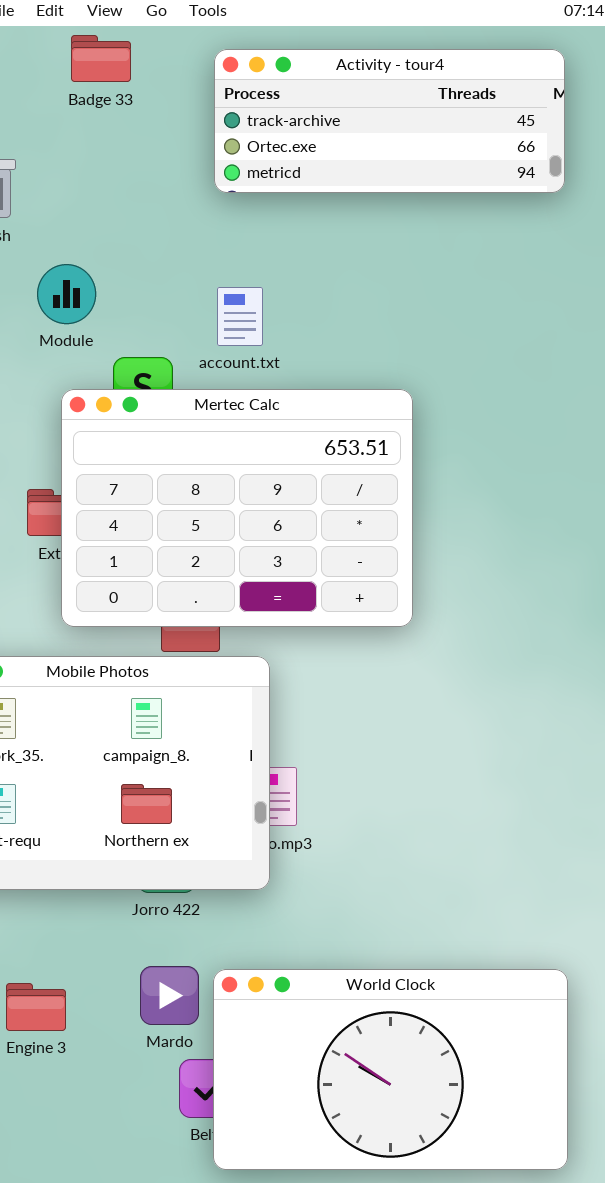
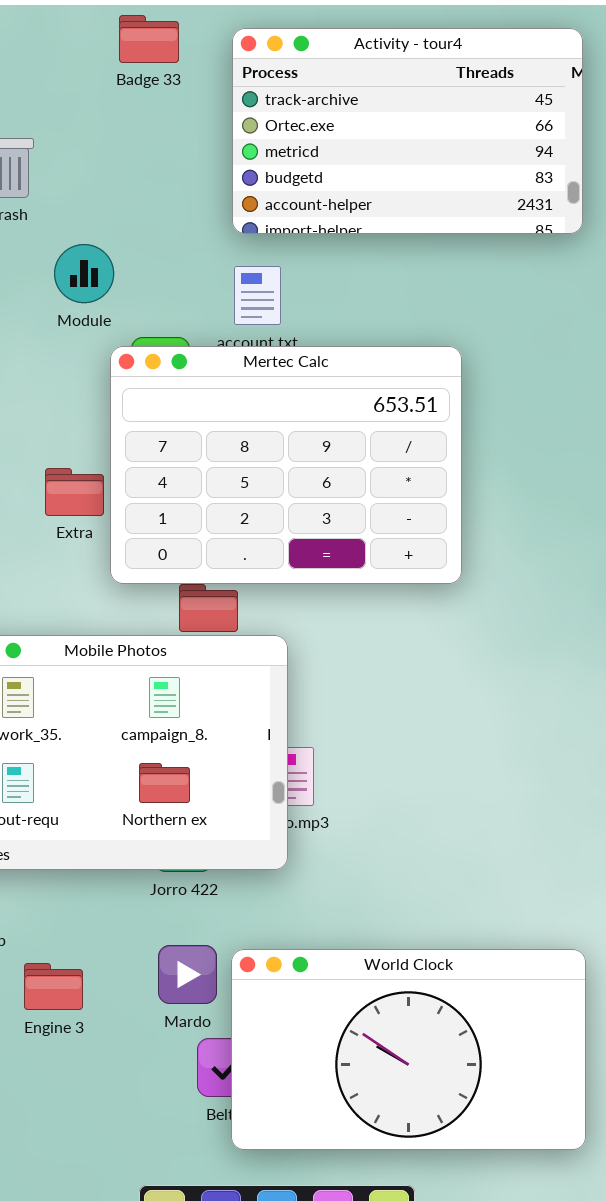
Badge 33: [71,35,131,82] -> [119,15,179,63], moved
Activity - tour4: [214,49,565,193] -> [232,28,583,234], resized
Mertec Calc: [61,389,413,627] -> [110,346,462,584], moved

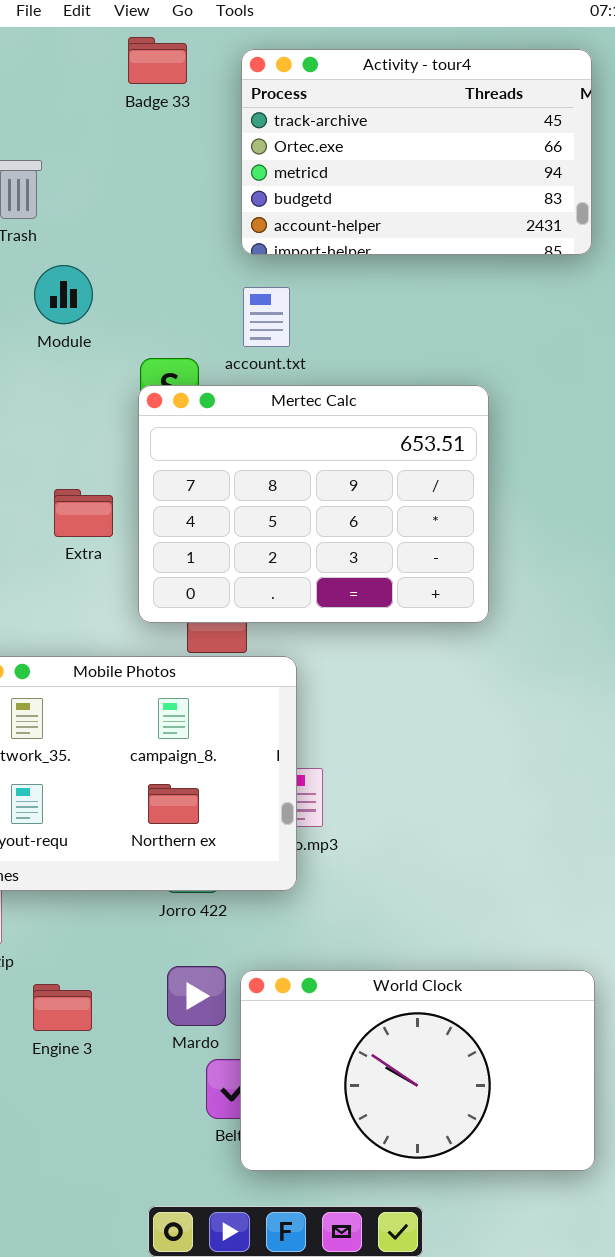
Module: [54,244,114,303] -> [34,265,93,324], moved
Mertec Calc: [110,346,462,584] -> [138,385,489,623], moved

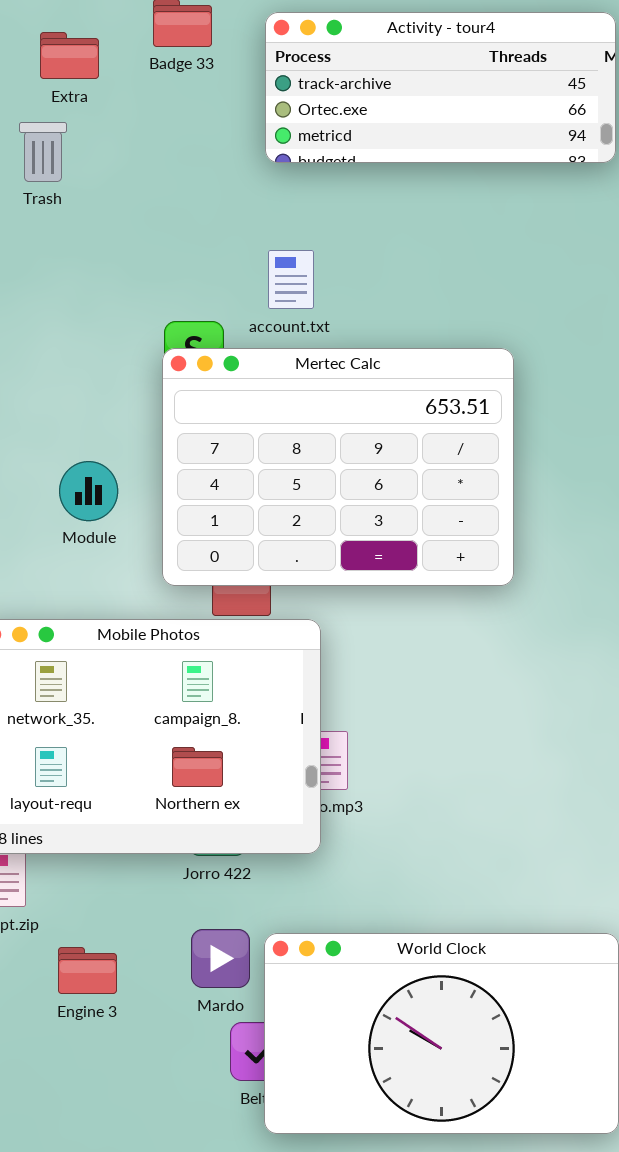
Activity - tour4: [241,49,592,255] -> [265,12,616,163], resized
Module: [34,265,93,324] -> [59,461,118,521], moved
Extra: [54,489,113,537] -> [40,32,99,79], moved

